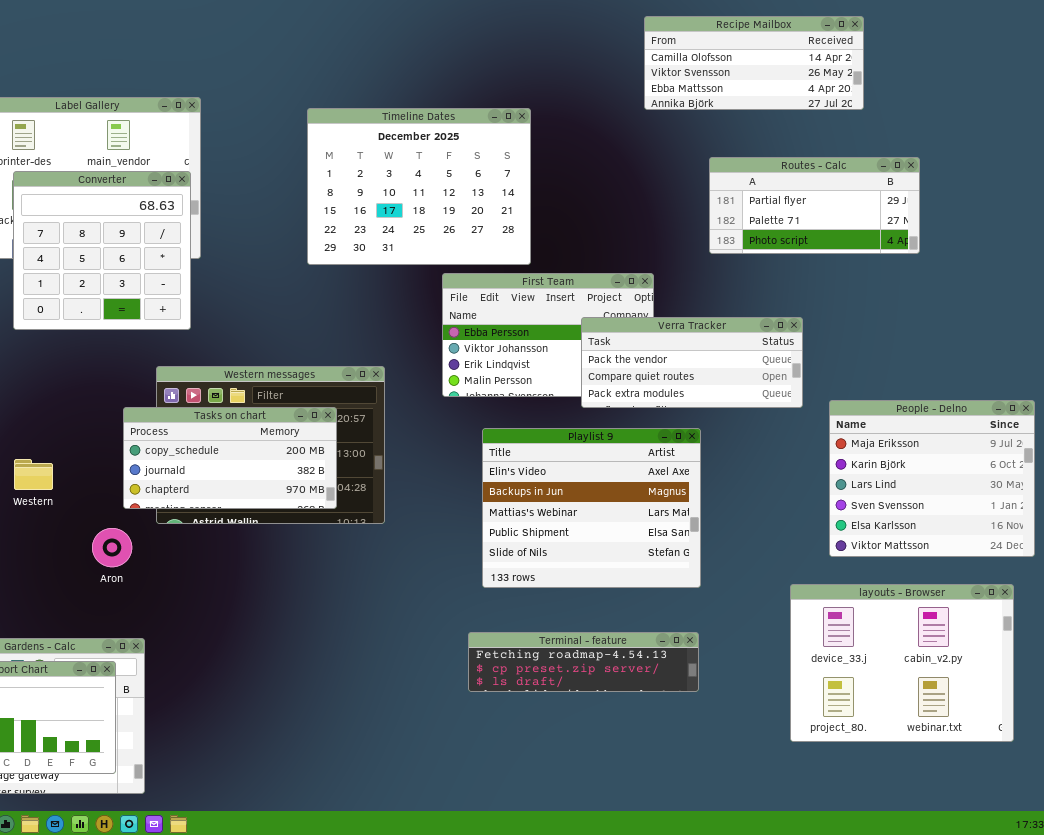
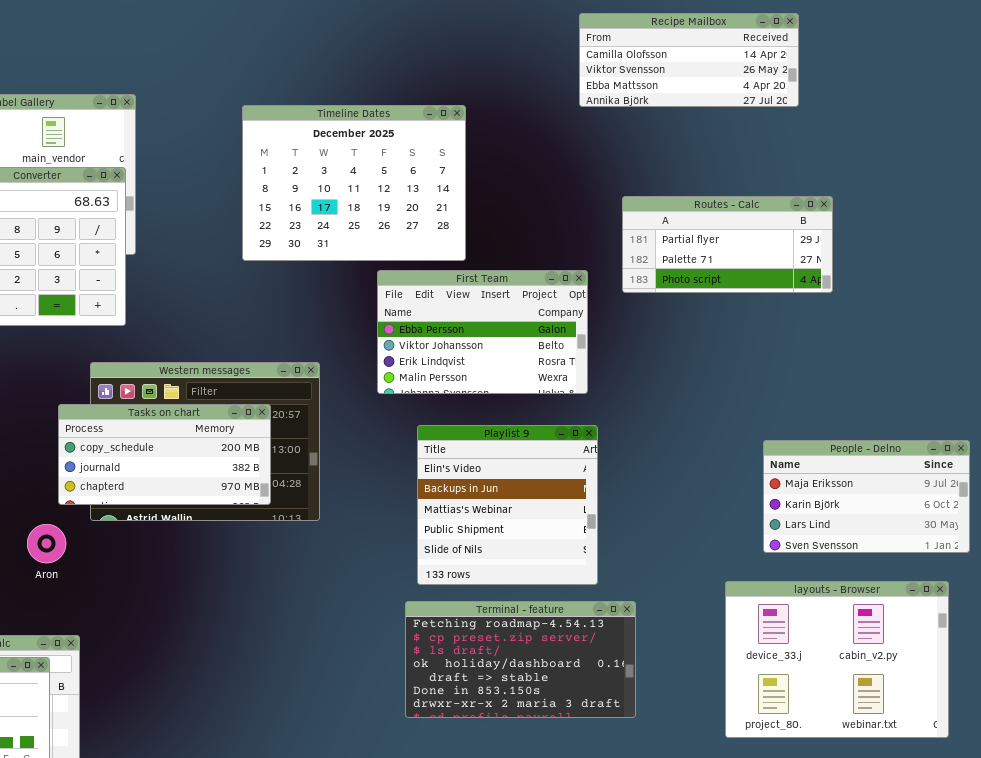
Routes - Calc: [709,157,920,254] -> [622,196,833,293], moved
Verra Tracker: [581,317,803,408] -> none, closed
People - Delno: [829,400,1035,557] -> [763,440,970,553], resized
Playlist 9: [482,428,701,588] -> [417,425,598,585], resized
Terminal - feature: [468,632,699,692] -> [405,601,636,718], moved, resized

